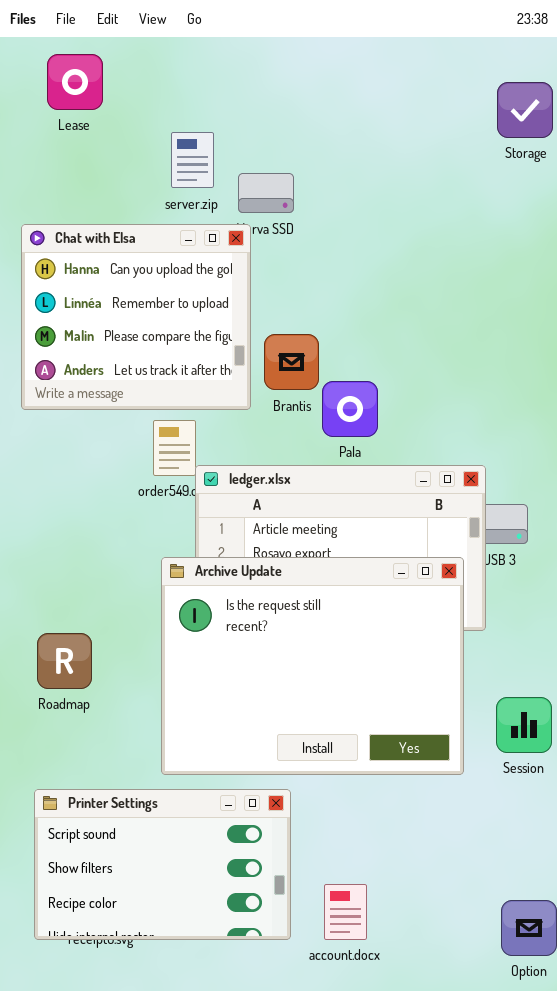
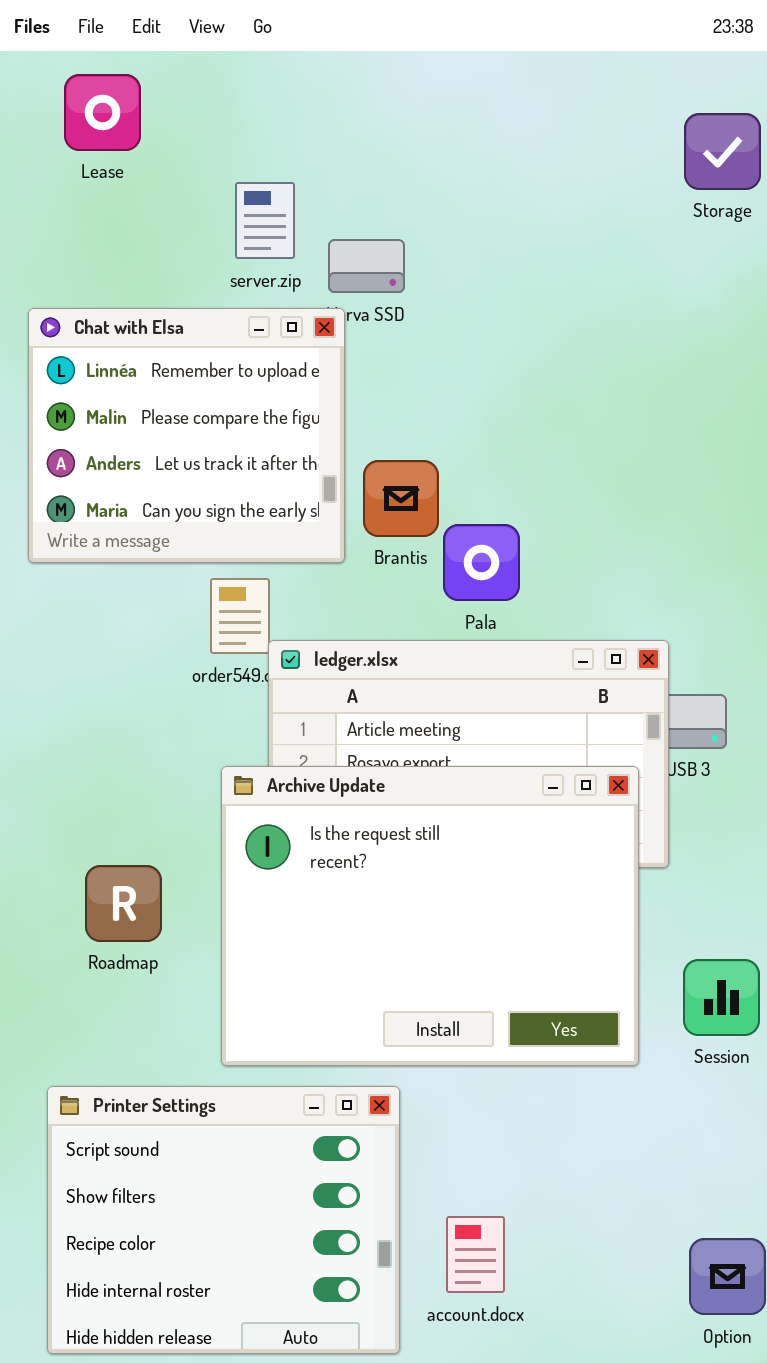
Chat with Elsa: [21,224,251,410] -> [28,308,345,563], scrolled down 1 row
Roadmap: [37,633,92,689] -> [85,865,162,942], moved
Printer Settings: [34,789,291,940] -> [47,1086,400,1354], resized

